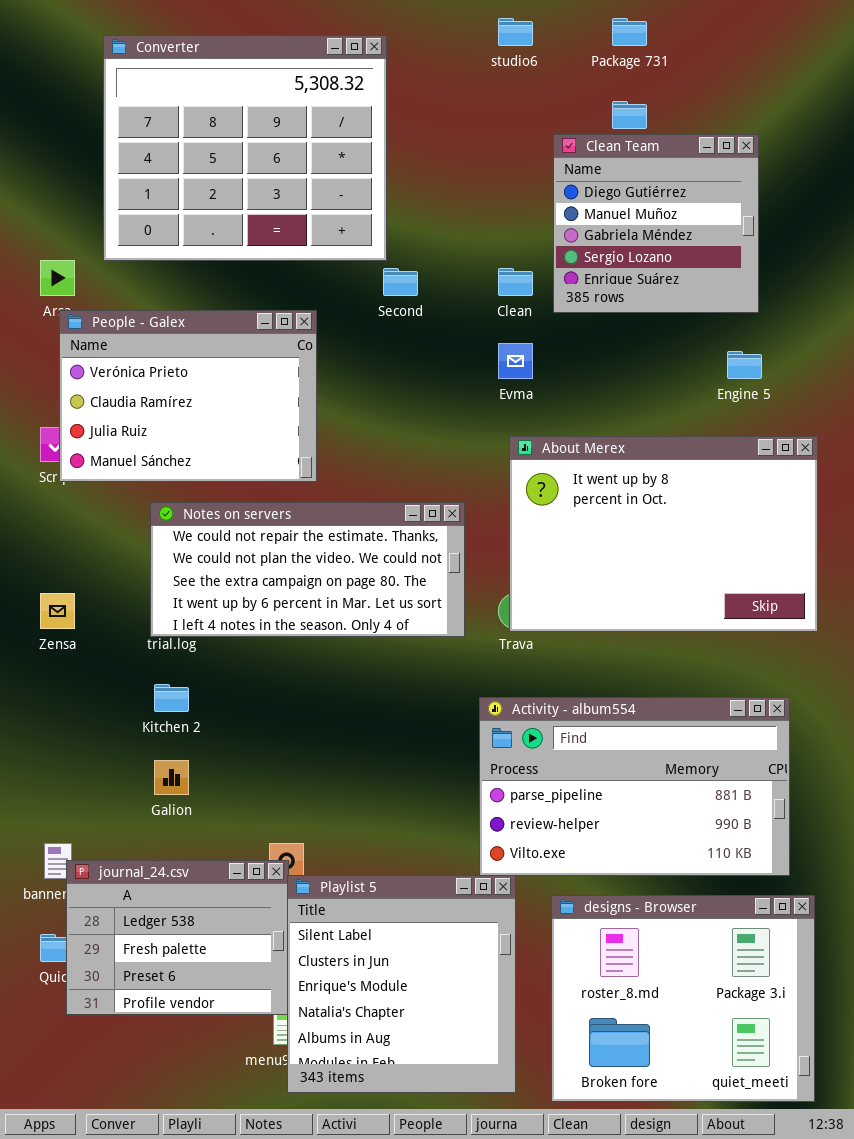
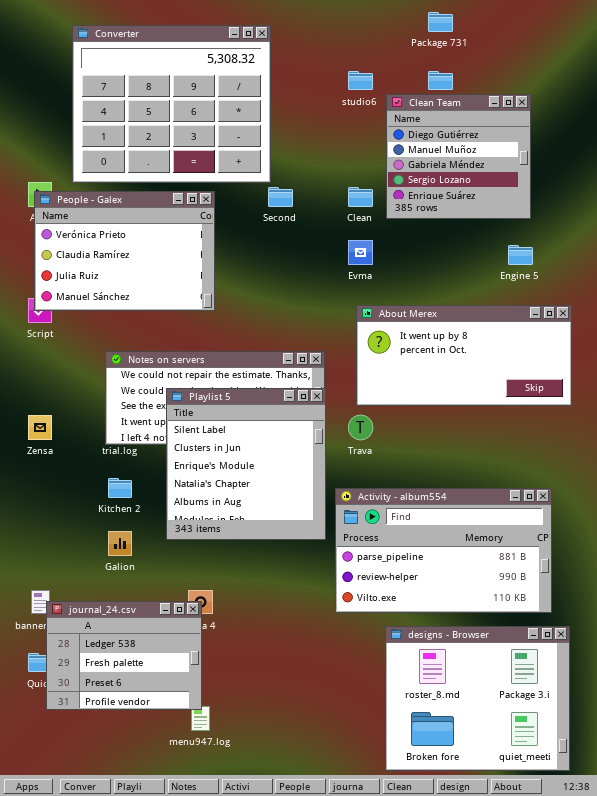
studio6: [498,18,533,46] -> [348,71,373,90], moved
People - Galex: [59,310,317,482] -> [34,191,215,311], moved
About Merex: [509,436,818,632] -> [356,305,572,406], resized
Playlist 5: [287,875,516,1093] -> [166,388,326,540], moved

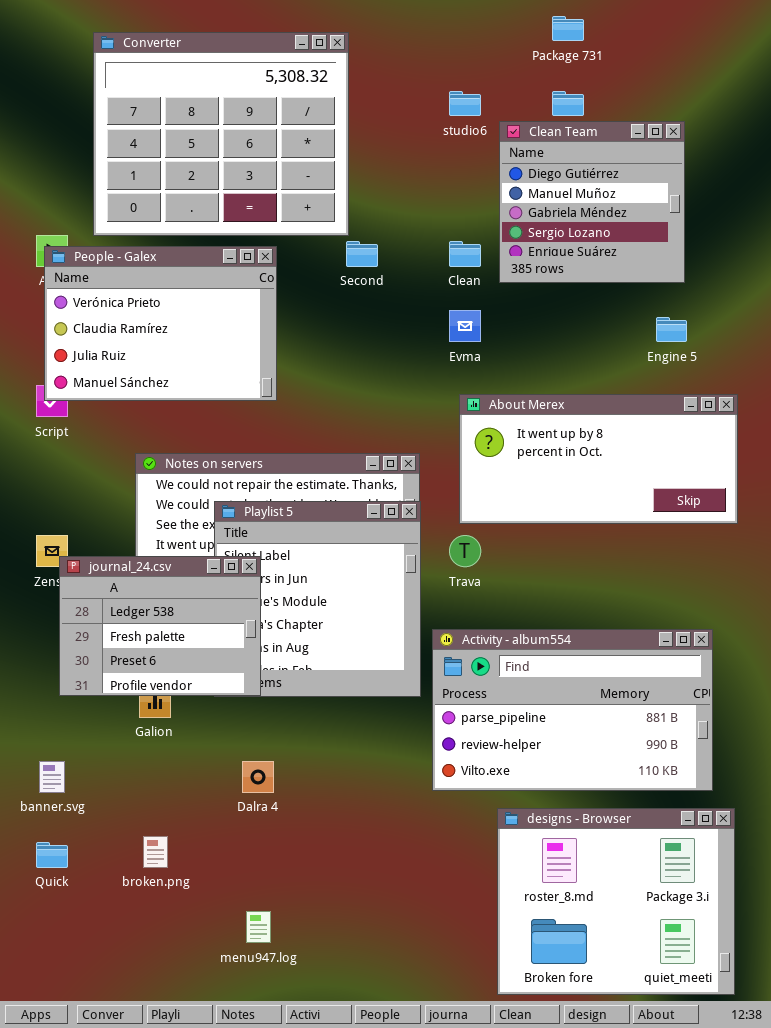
journal_24.csv: [46,601,202,710] -> [59,556,261,696], moved

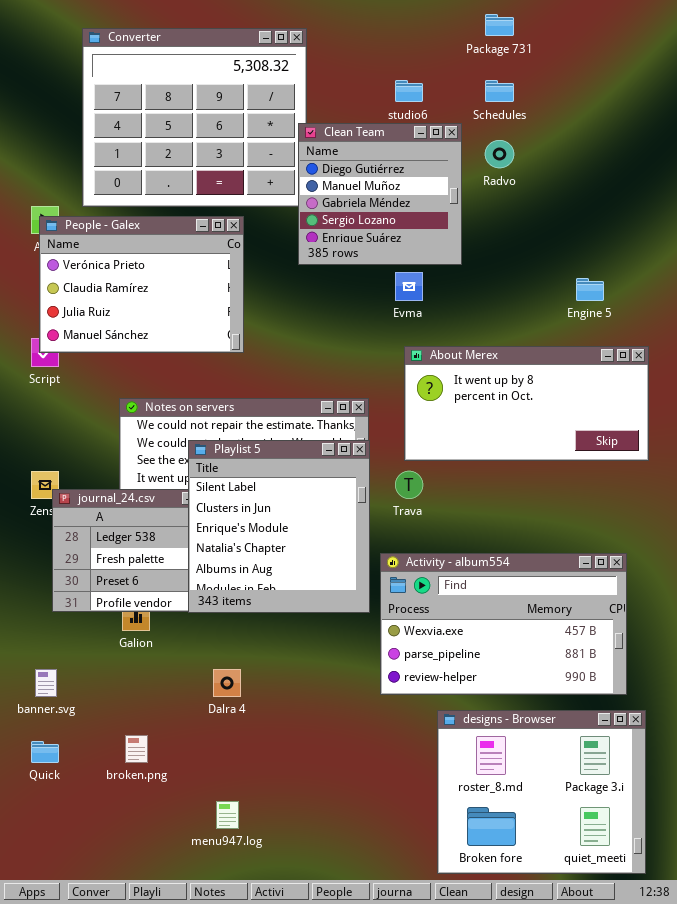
Clean Team: [499,121,685,283] -> [298,123,462,265], moved
Playlist 5: [214,501,421,697] -> [188,440,370,613], raised
Activity - album554: [432,629,713,791] -> [380,553,627,695], scrolled up 1 row

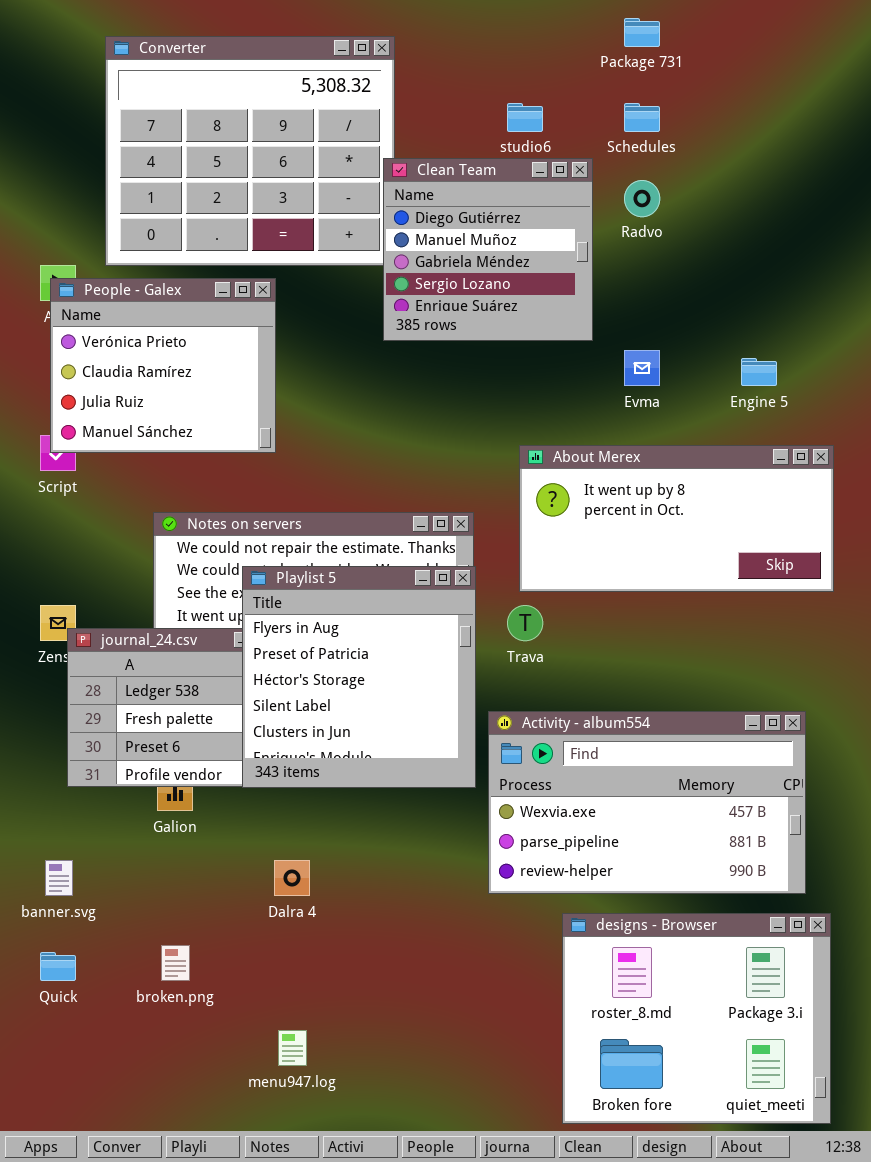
People - Galex: [39,216,244,353] -> [50,278,276,453], resized
Evma: [395,272,423,301] -> [624,350,660,386], moved
Playlist 5: [188,440,370,613] -> [242,566,476,788], scrolled up 3 rows

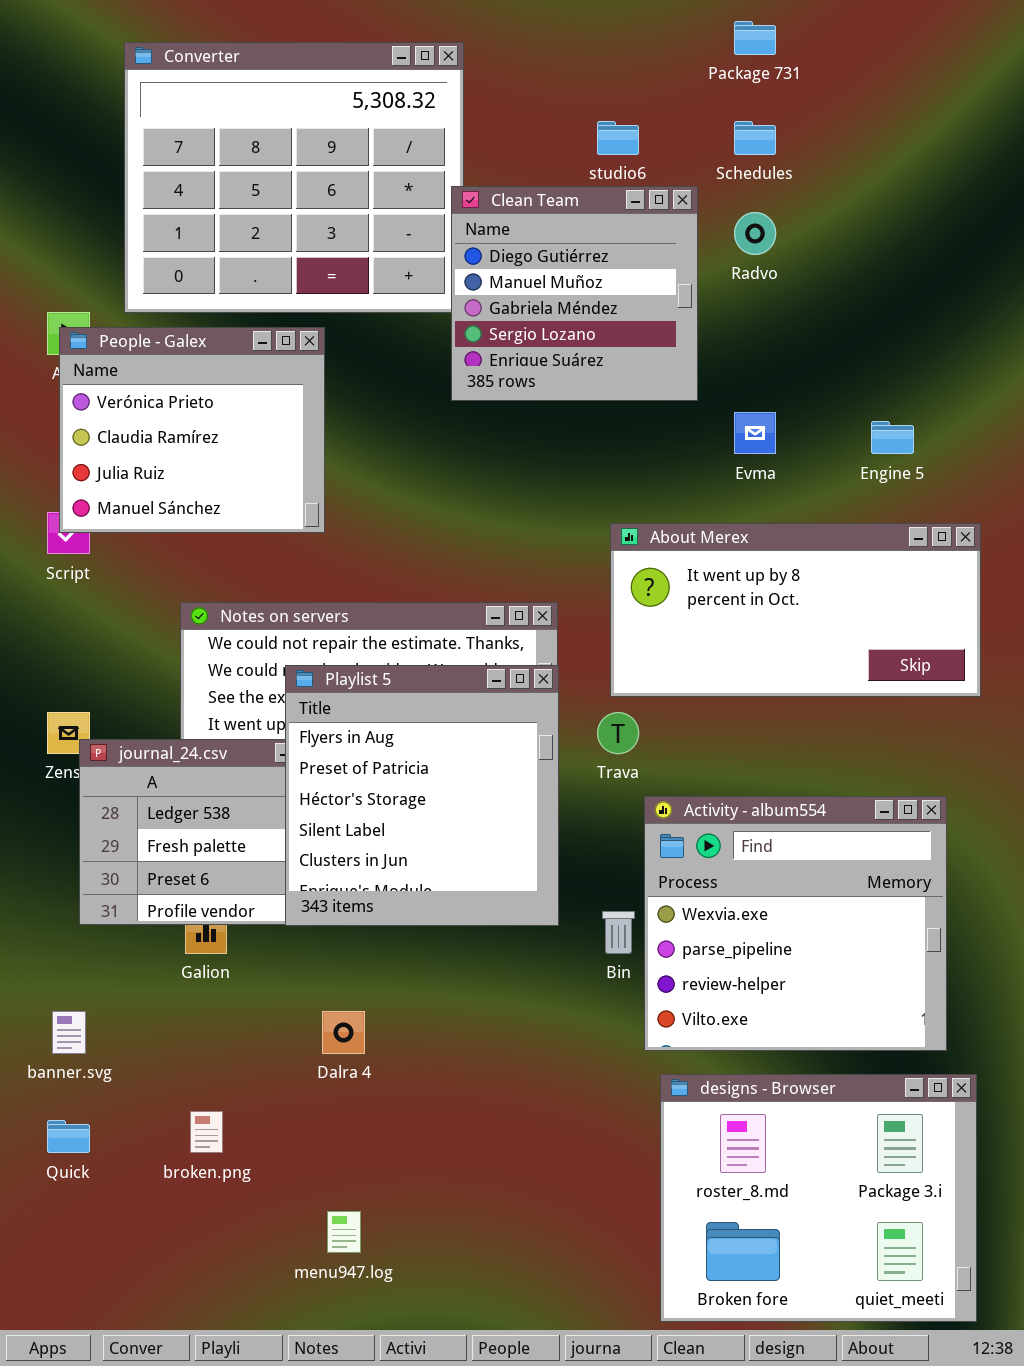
Activity - album554: [488,711,806,894] -> [644,796,947,1051], resized

